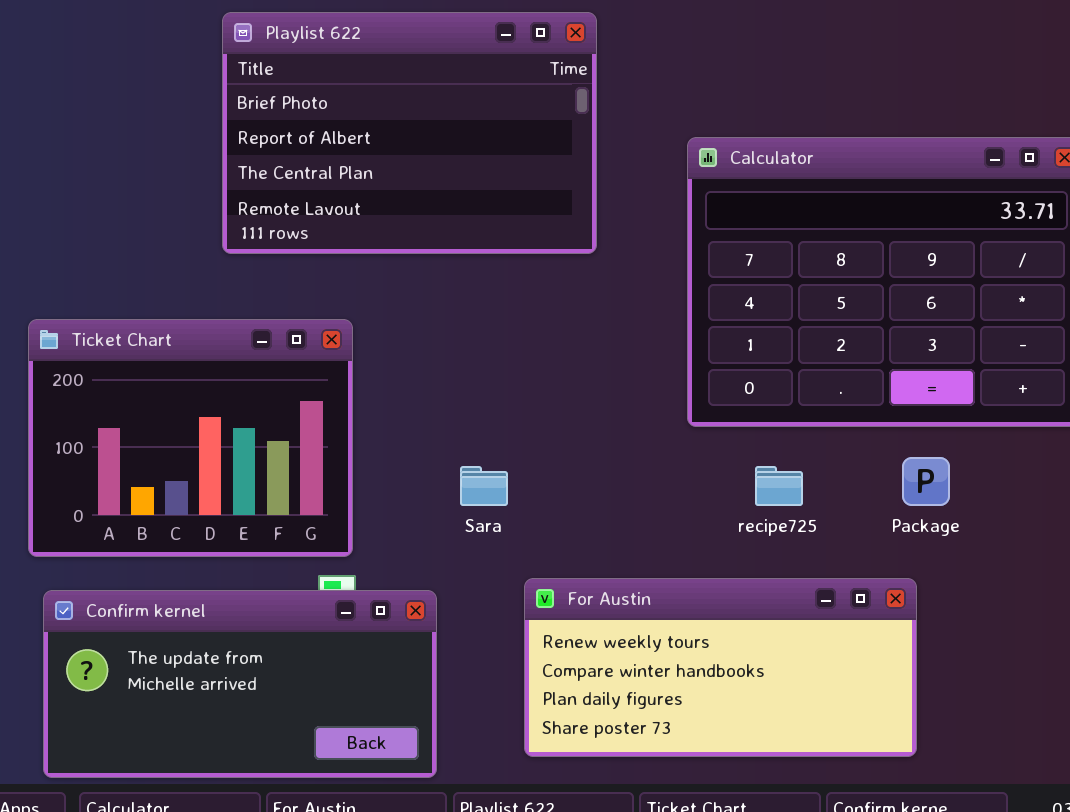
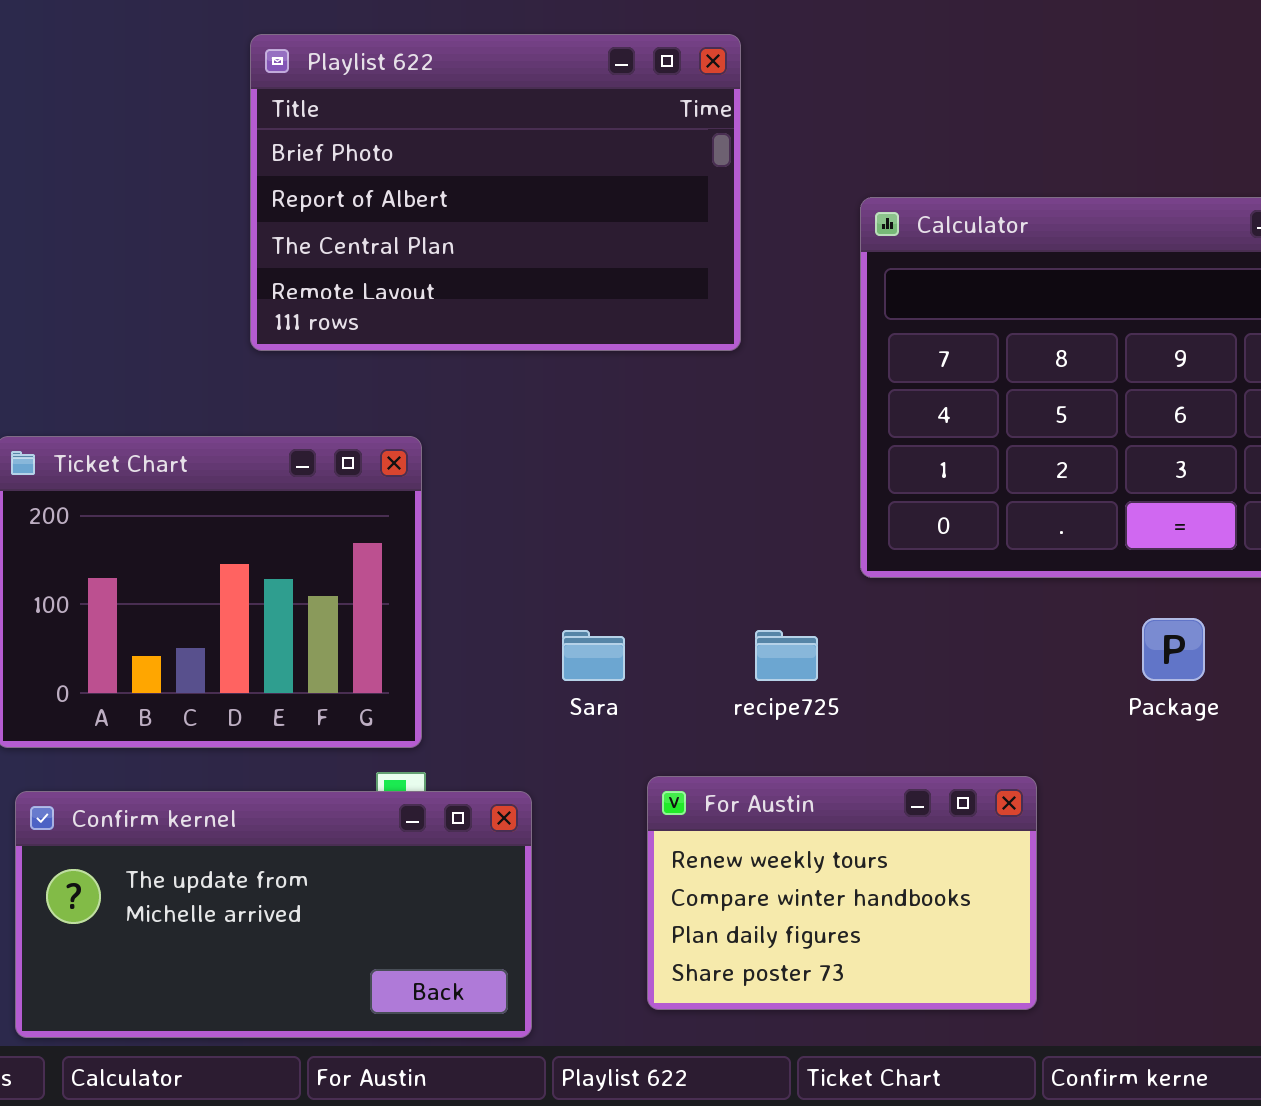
recipe725: [755,466,803,506] -> [755,630,818,681], moved
For Austin: [524,578,917,757] -> [647,776,1037,1010], resized

